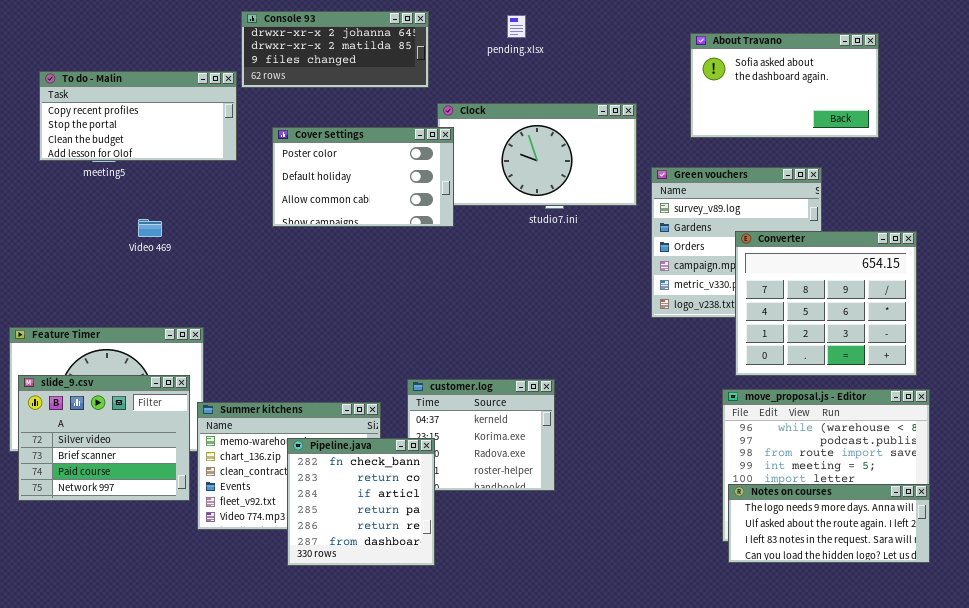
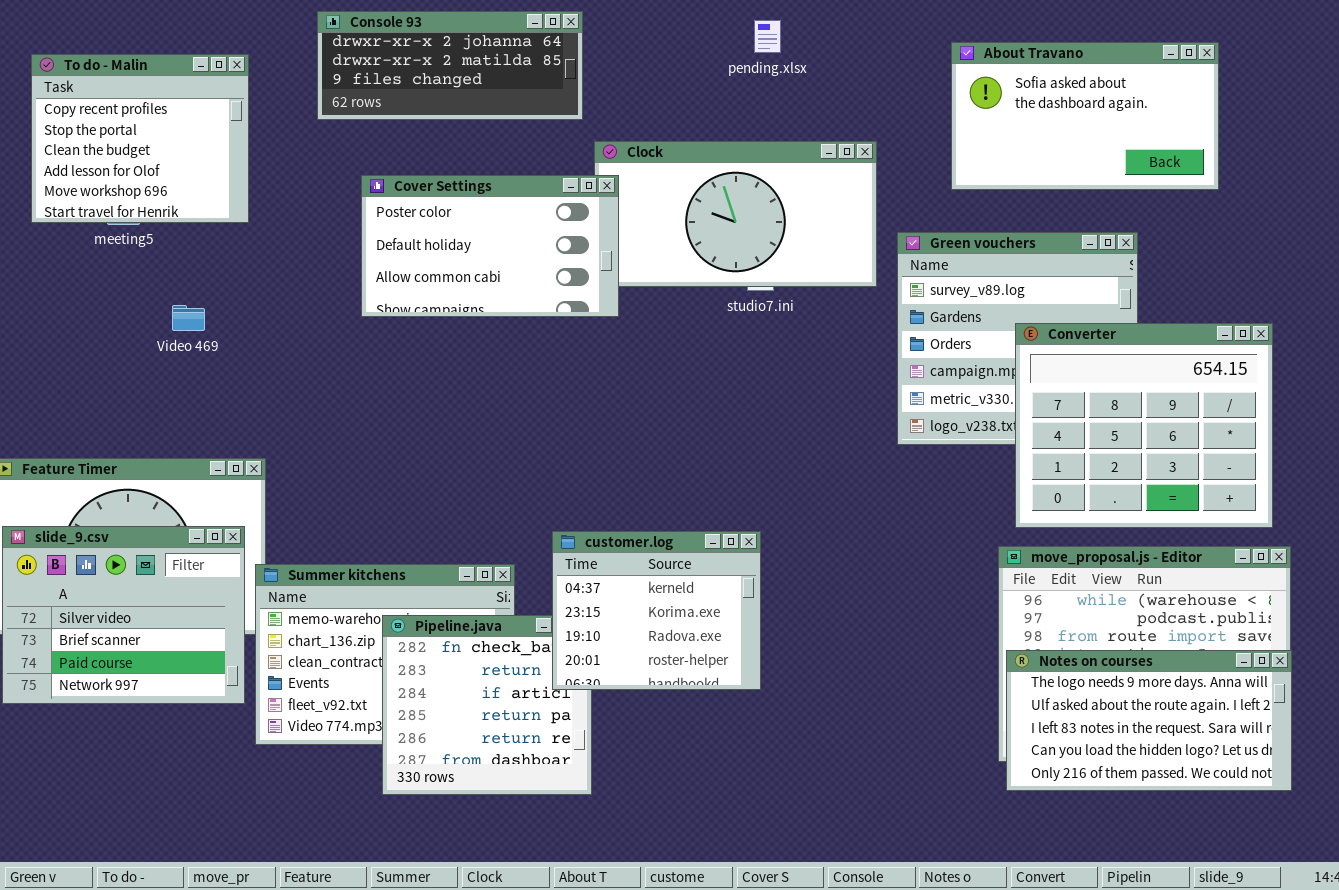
pending.xlsx: [507,15,526,38] -> [754,20,781,53], moved
To do - Malin: [39,71,237,161] -> [31,54,249,223], resized
customer.log: [407,379,555,491] -> [552,531,761,690], raised
Notes on courses: [728,484,930,563] -> [1006,650,1292,791], resized

